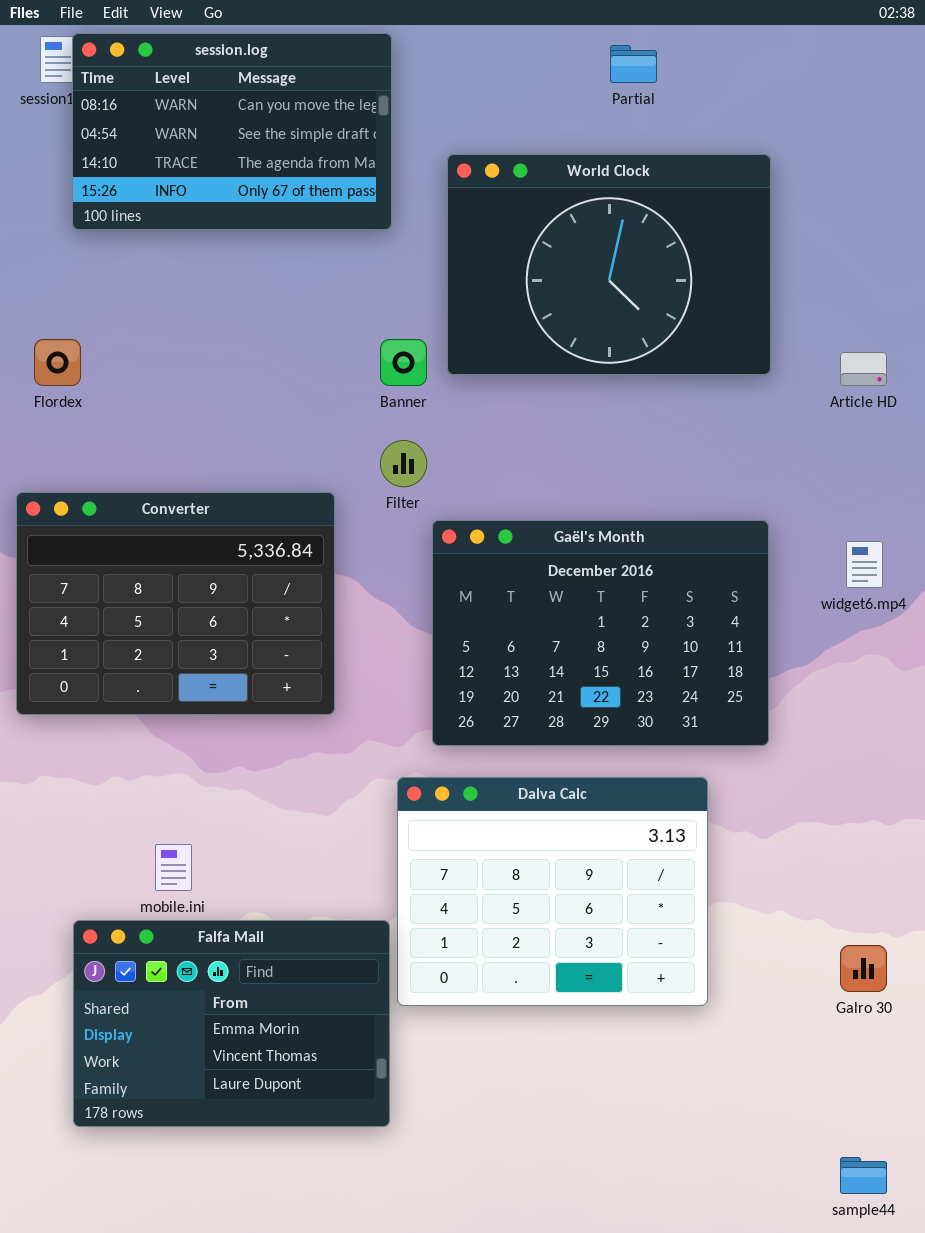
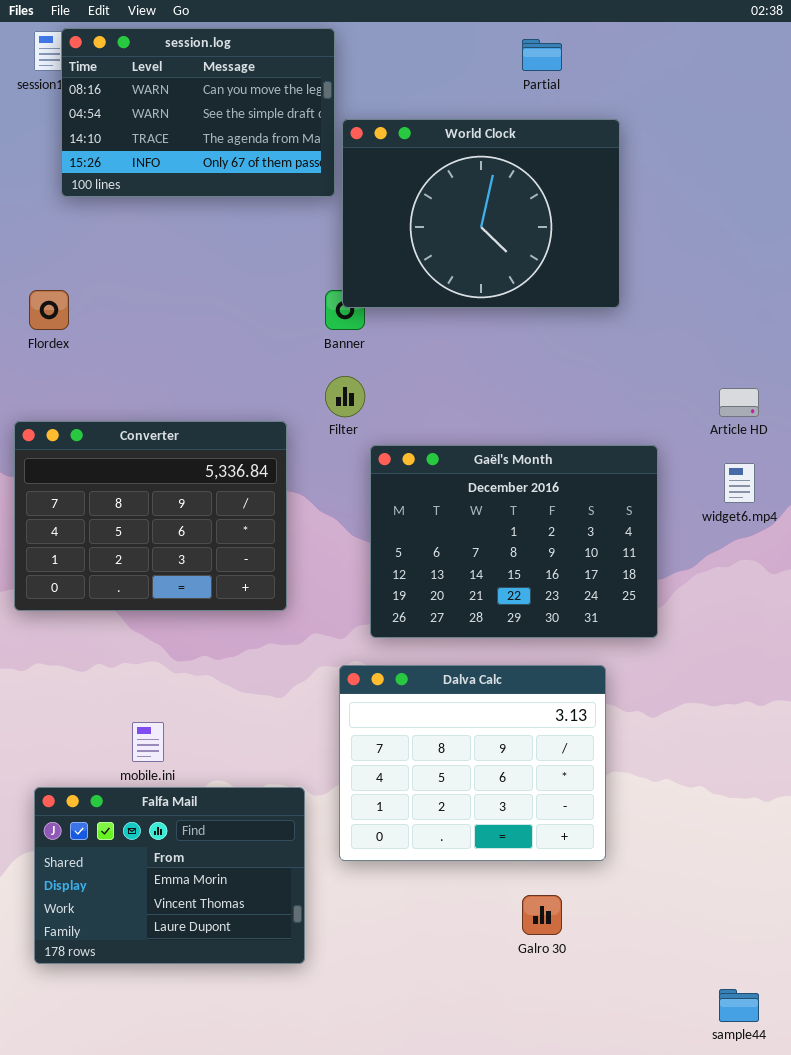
World Clock: [447,154,771,375] -> [342,119,620,308], moved
Article HD: [840,352,887,386] -> [719,388,759,417], moved
Falfa Mail: [73,920,390,1127] -> [34,787,305,964], moved
Galro 30: [840,945,887,992] -> [522,895,562,935], moved

